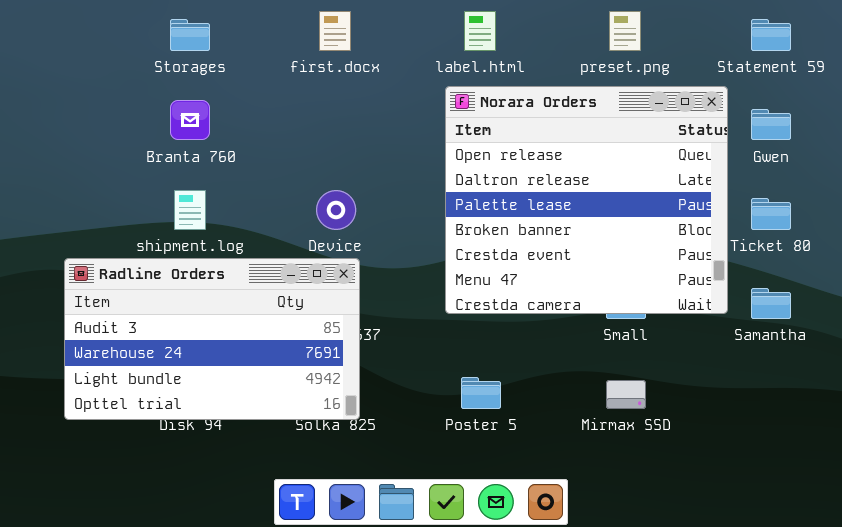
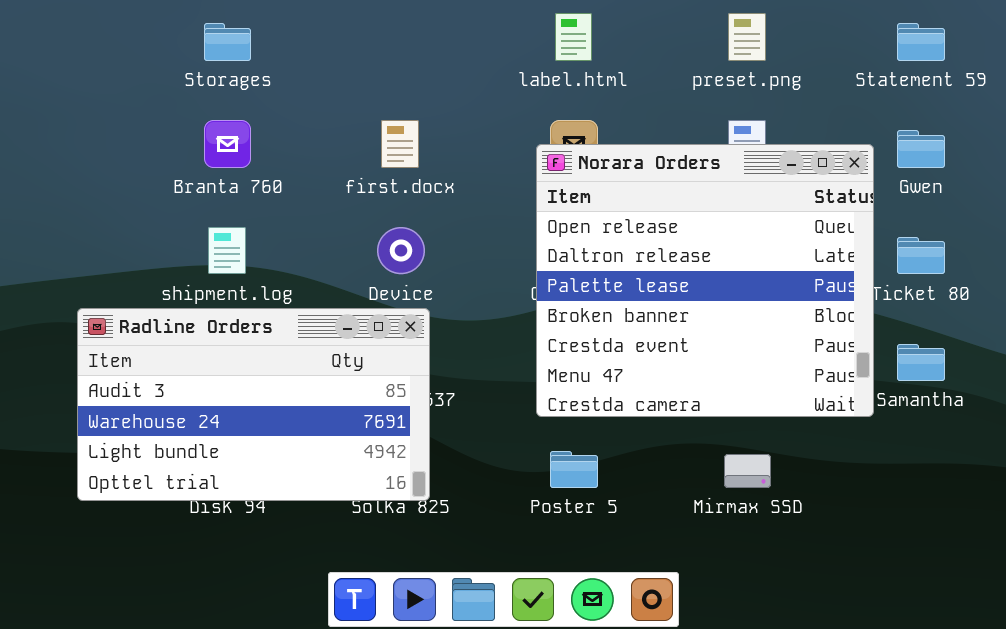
first.docx: [319,11,351,51] -> [381,120,419,168], moved
Norara Orders: [445,86,728,314] -> [536,144,874,417], moved

